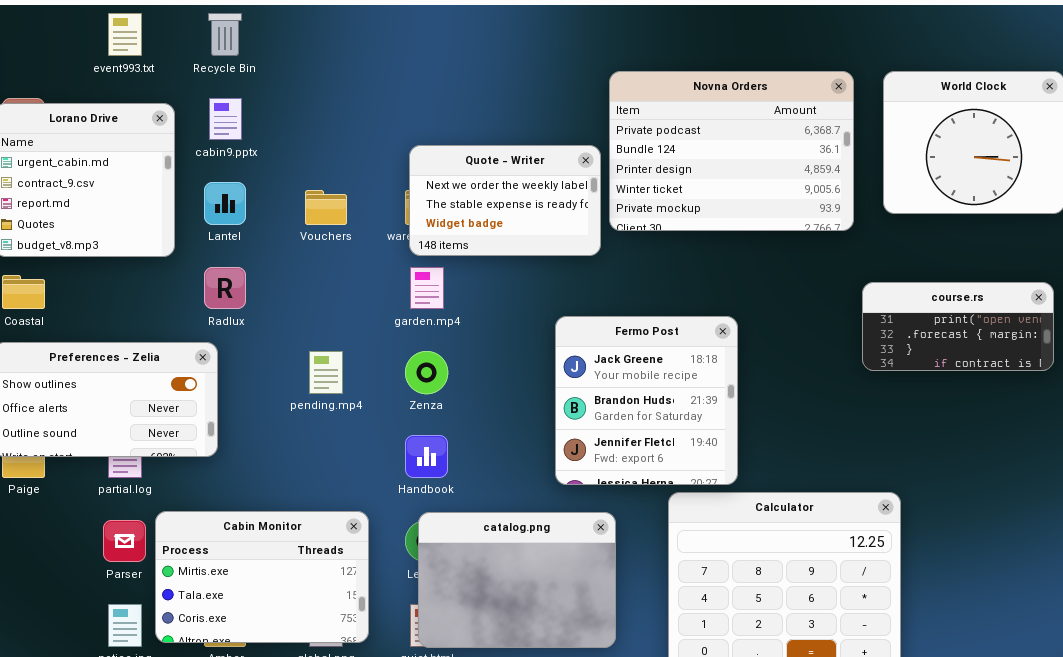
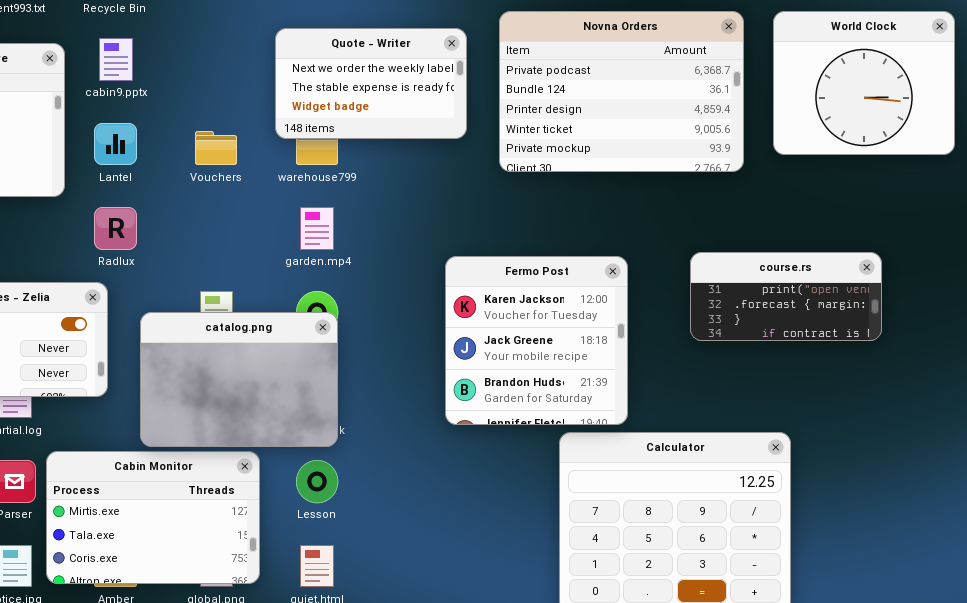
Quote - Writer: [409,145,601,256] -> [275,28,467,139], moved
course.rs: [862,282,1054,371] -> [690,252,882,341], moved
Fermo Post: [555,316,738,485] -> [445,256,628,425], scrolled up 1 row
catalog.png: [418,512,616,648] -> [140,312,338,447], moved

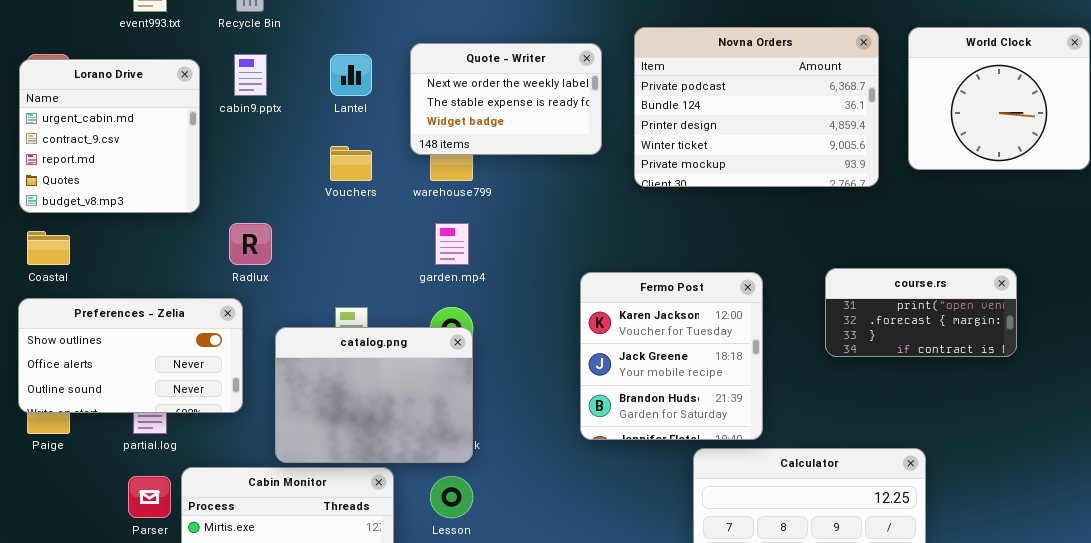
Lantel: [94,123,137,165] -> [330,54,372,96], moved

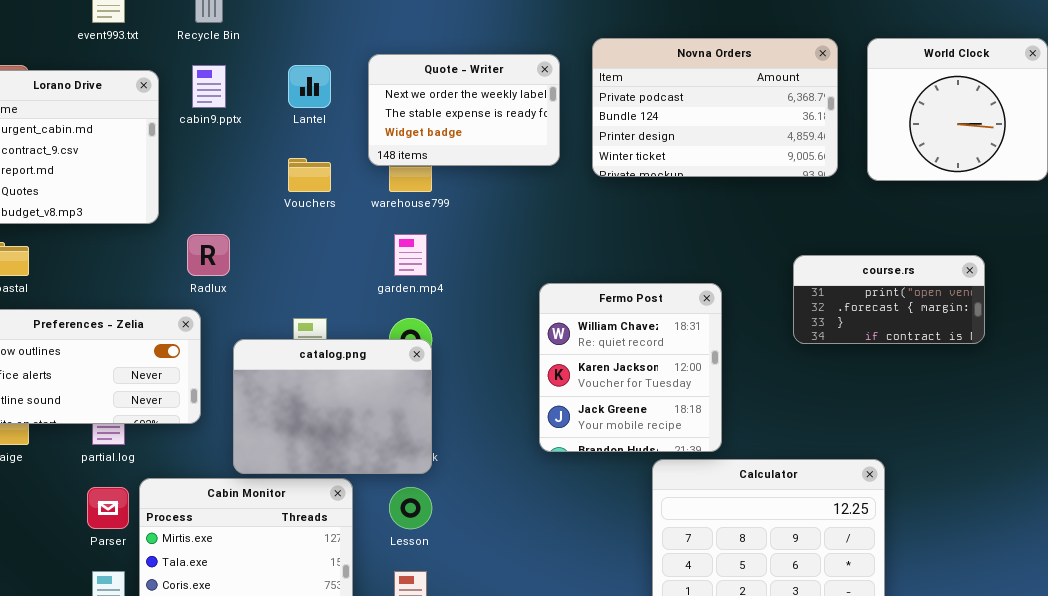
Novna Orders: [634,27,879,187] -> [592,38,838,177], resized
course.rs: [825,268,1017,357] -> [793,255,985,344], moved
Fermo Post: [580,272,763,440] -> [539,283,722,452], scrolled up 1 row

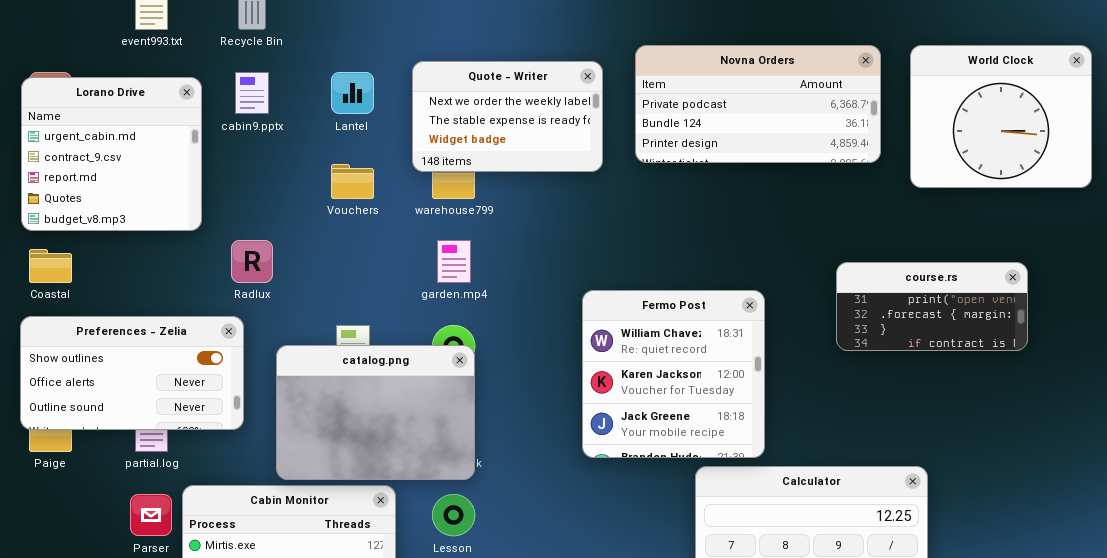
Novna Orders: [592,38,838,177] -> [635,45,881,163], resized

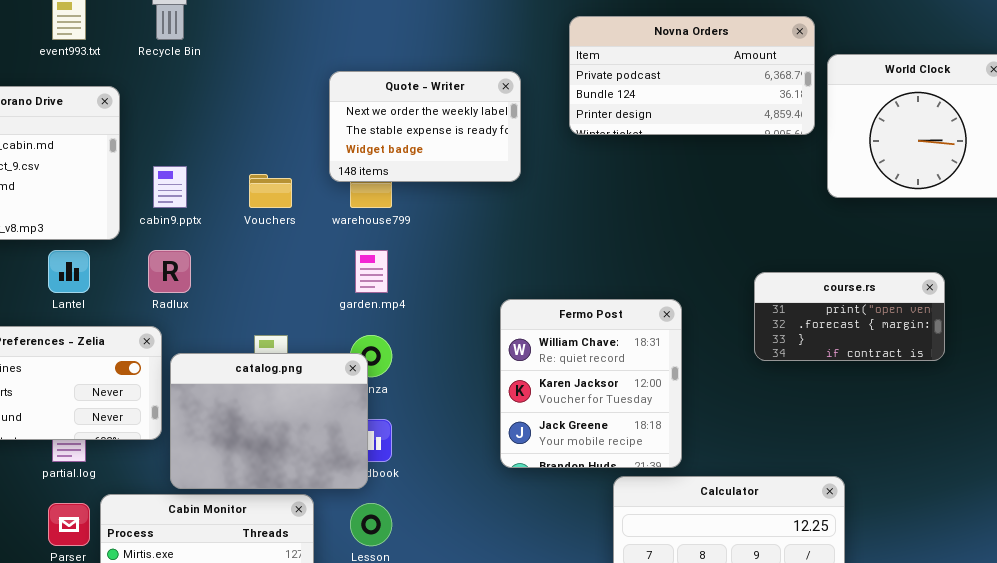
Novna Orders: [635,45,881,163] -> [569,16,815,135], moved
cabin9.pptx: [235,72,269,114] -> [153,166,187,208], moved
Lantel: [331,72,374,114] -> [48,250,90,293], moved
catalog.png: [276,345,475,480] -> [170,353,368,489], moved

